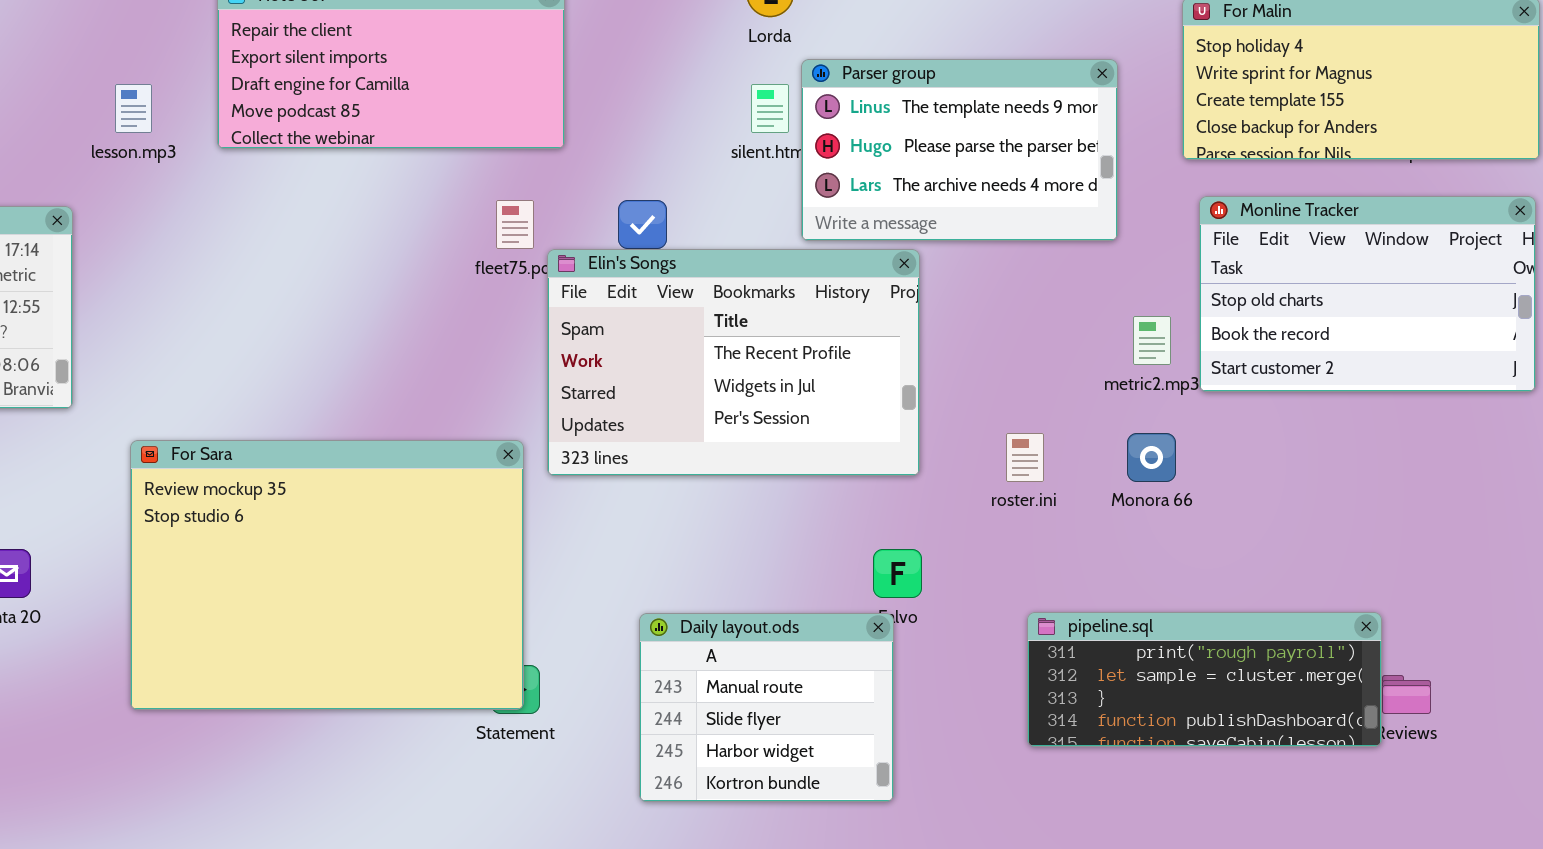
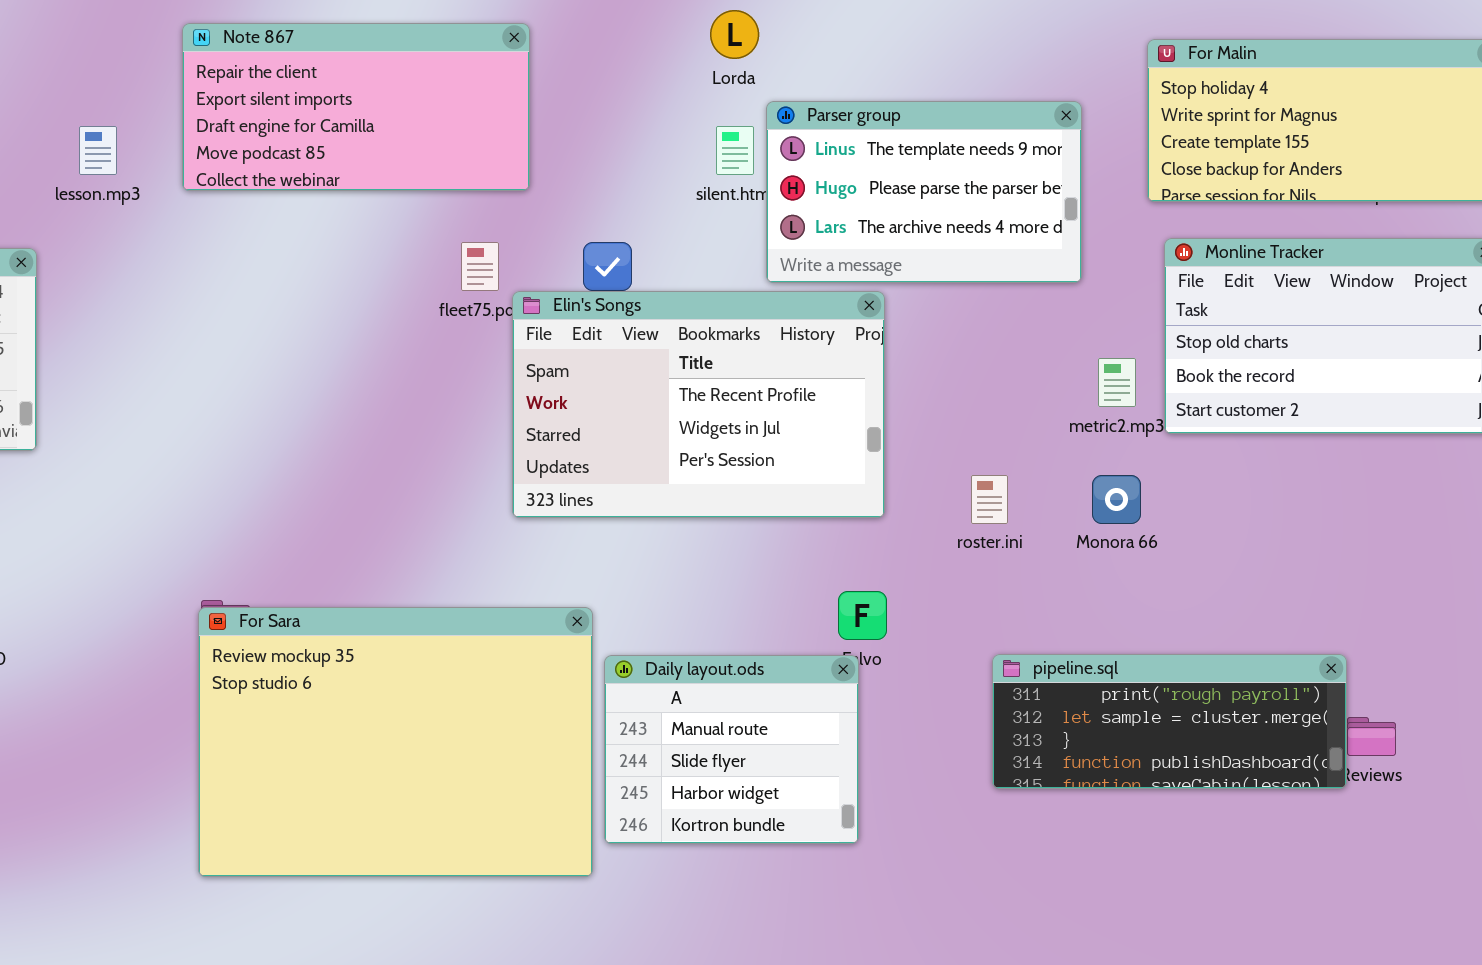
For Sara: [130,440,524,710] -> [198,607,593,877], moved

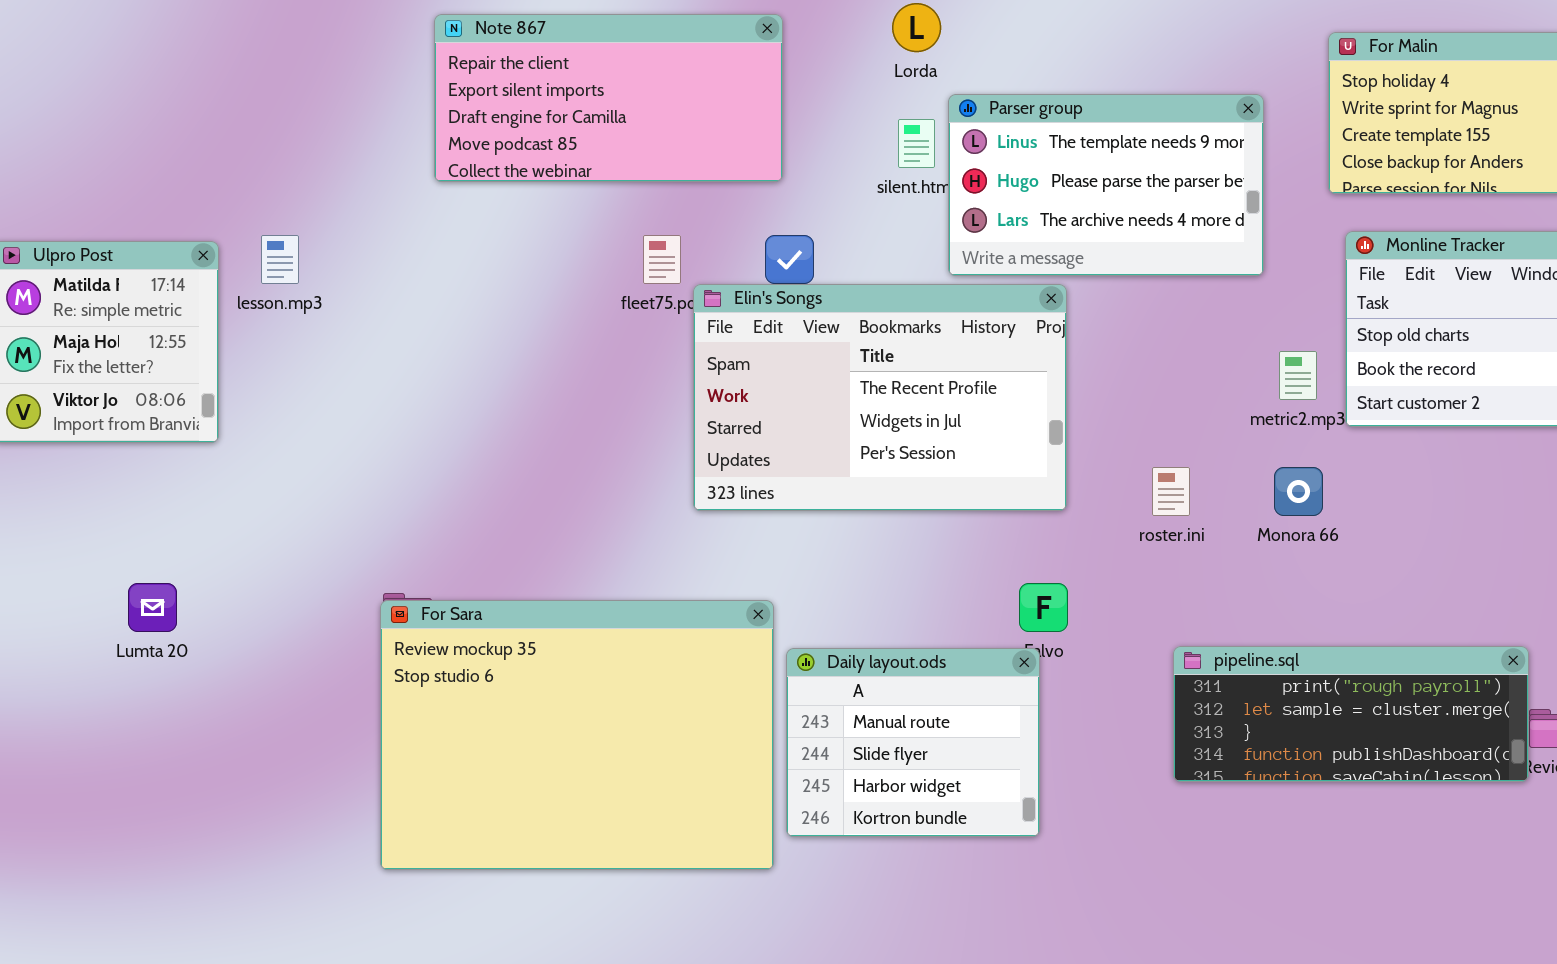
Note 867: [182,23,530,191] -> [434,14,783,182], moved
lesson.mp3: [79,126,117,175] -> [261,235,299,284], moved

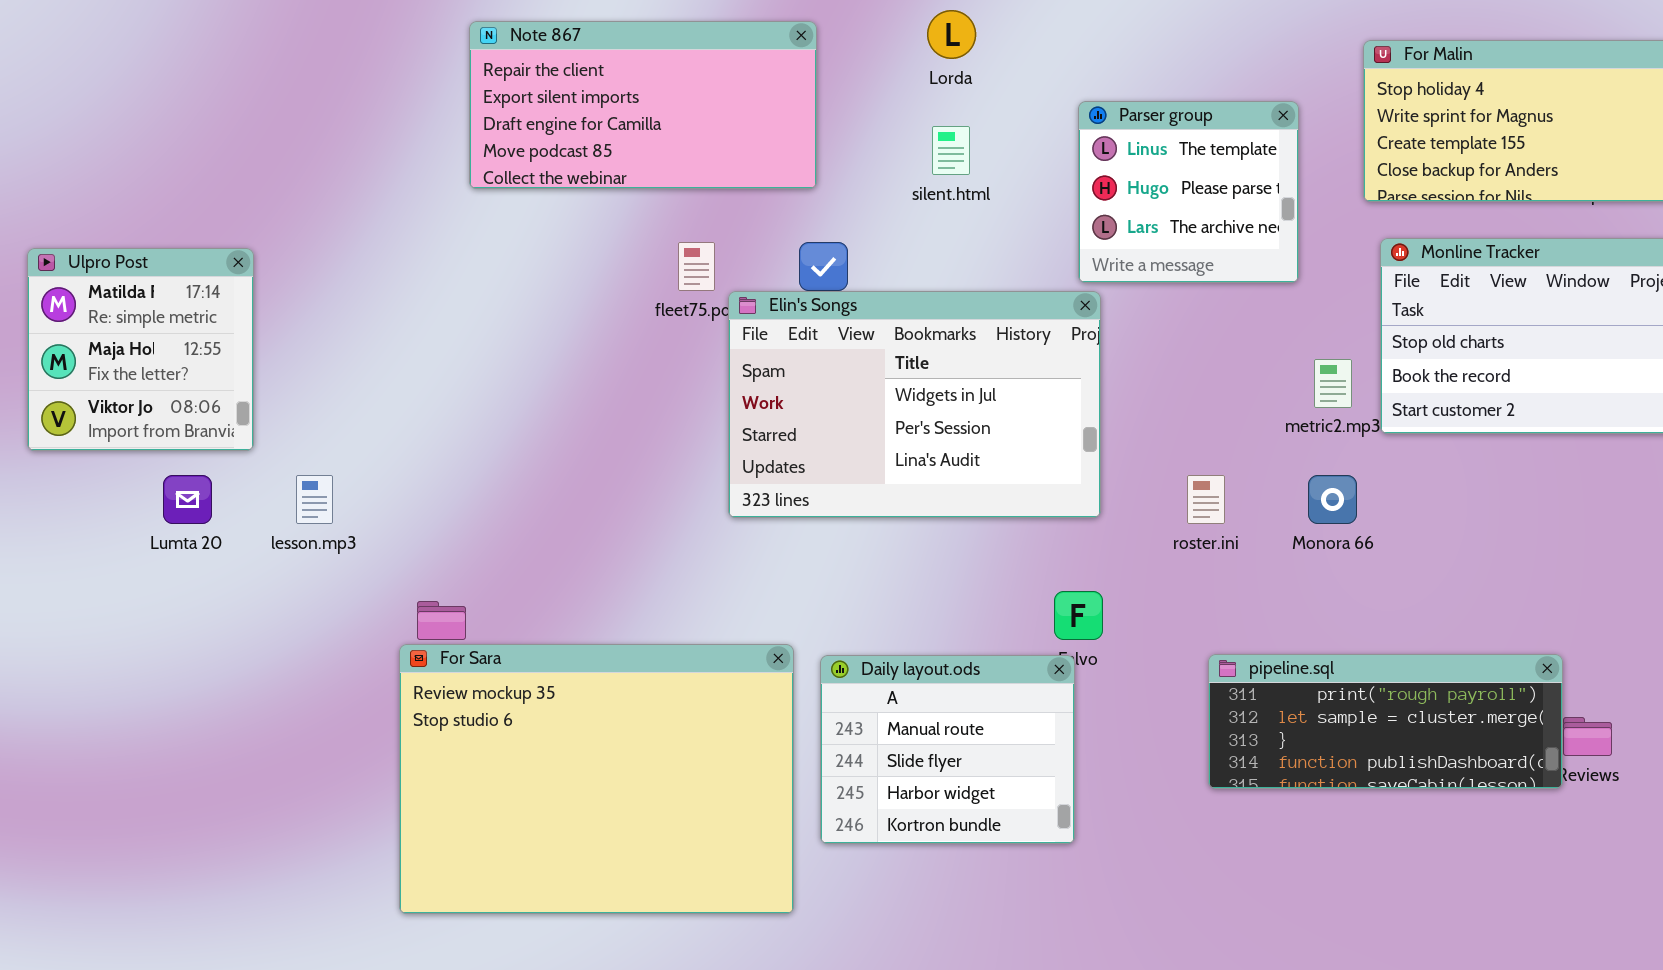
Parser group: [948,94,1264,276] -> [1078,101,1299,283], resized
lesson.mp3: [261,235,299,284] -> [296,475,333,524], moved
Elin's Songs: [693,284,1067,511] -> [728,291,1101,518], scrolled down 1 row
Lumta 20: [128,583,177,632] -> [163,475,212,524], moved
For Sara: [380,600,774,870] -> [399,644,794,914], moved

